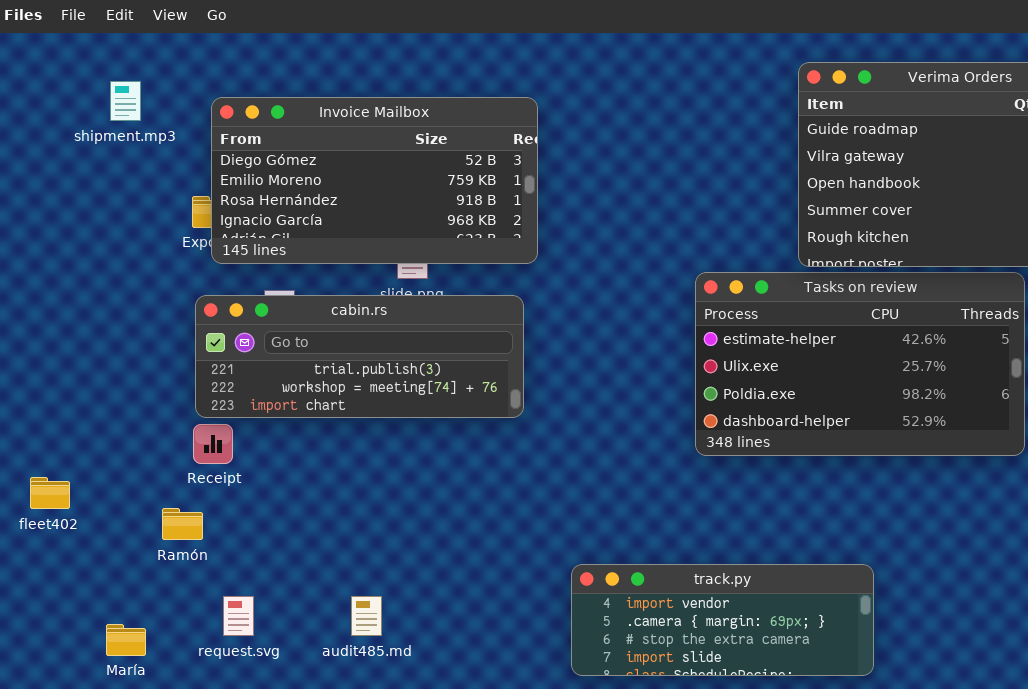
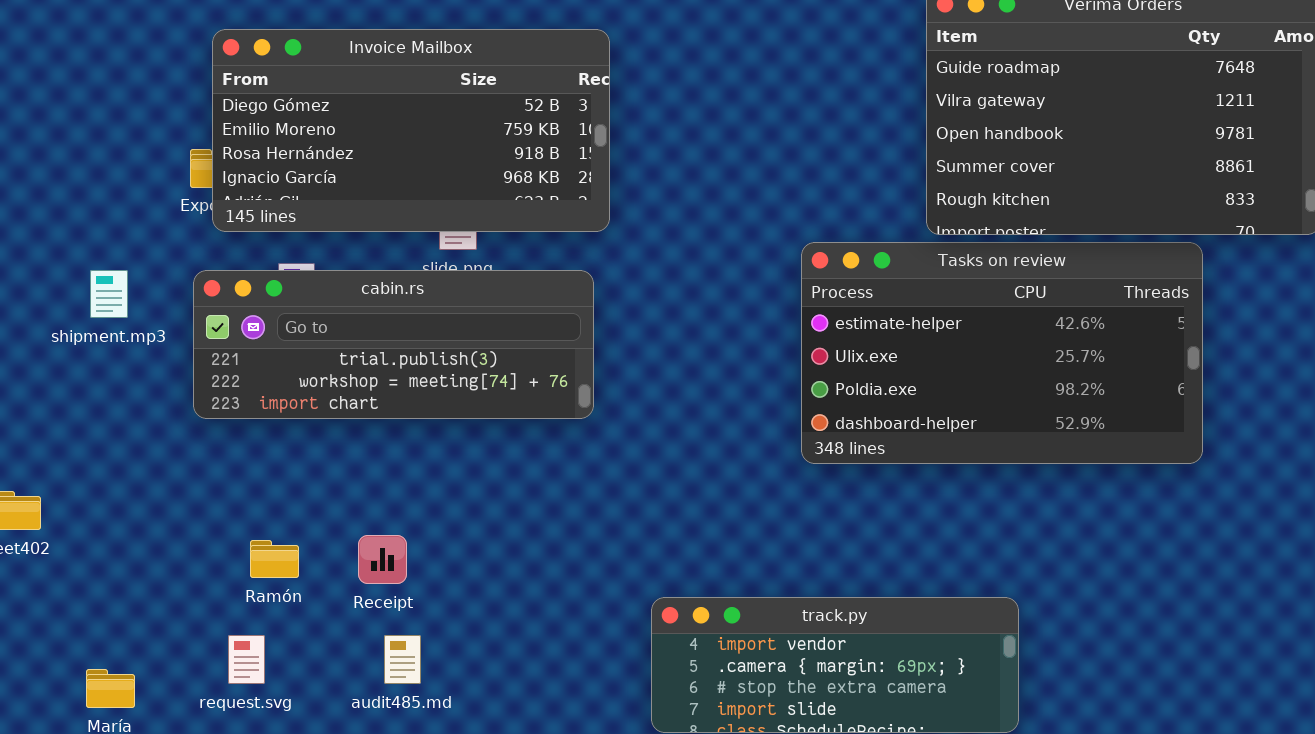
shipment.mp3: [110,81,141,121] -> [90,270,128,318], moved
Receipt: [193,424,233,464] -> [358,535,407,584], moved
Ramón: [162,508,203,540] -> [250,540,299,578], moved

